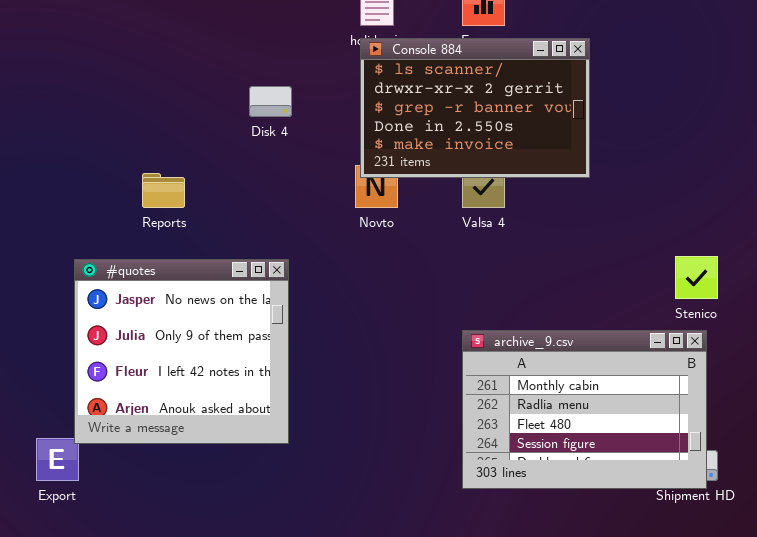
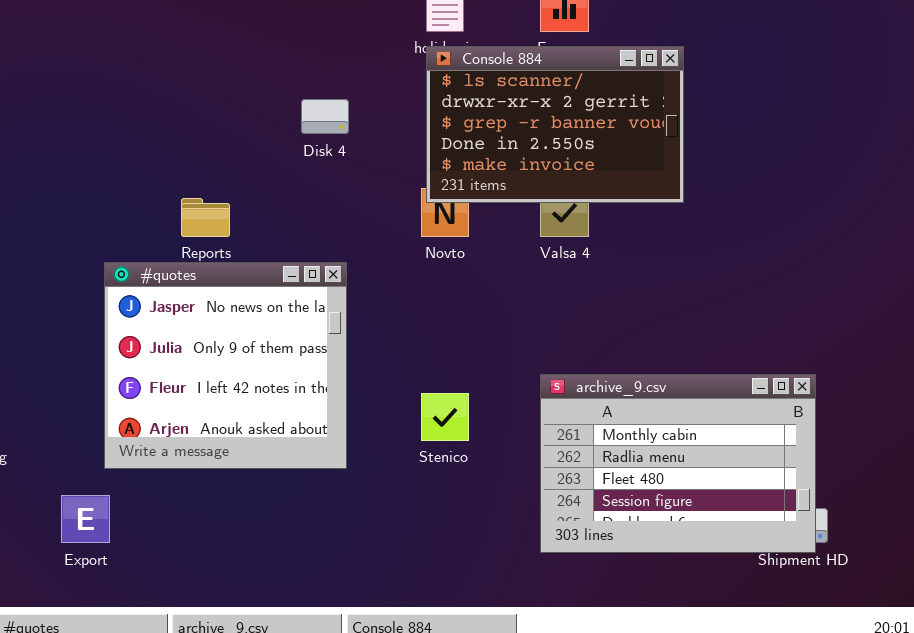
Stenico: [675,256,718,299] -> [421,393,469,441], moved
#quotes: [74,259,289,444] -> [104,262,347,469], moved

